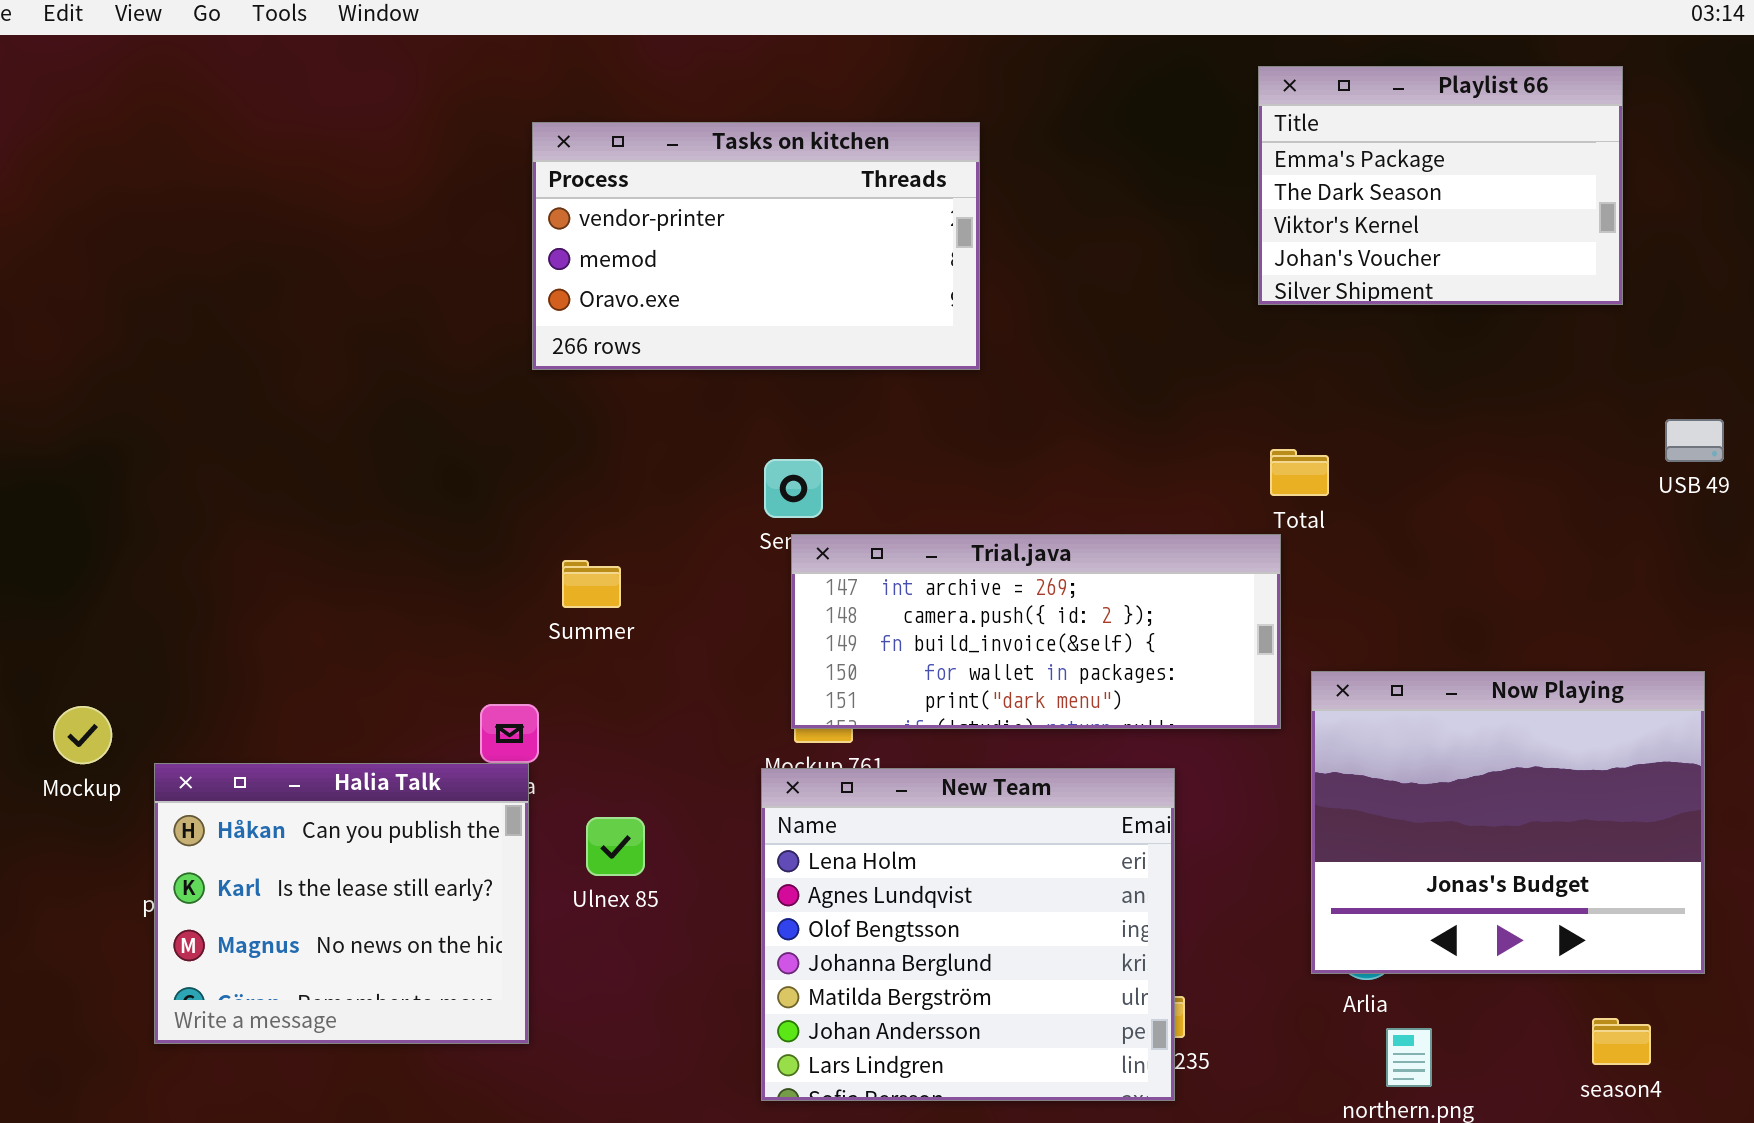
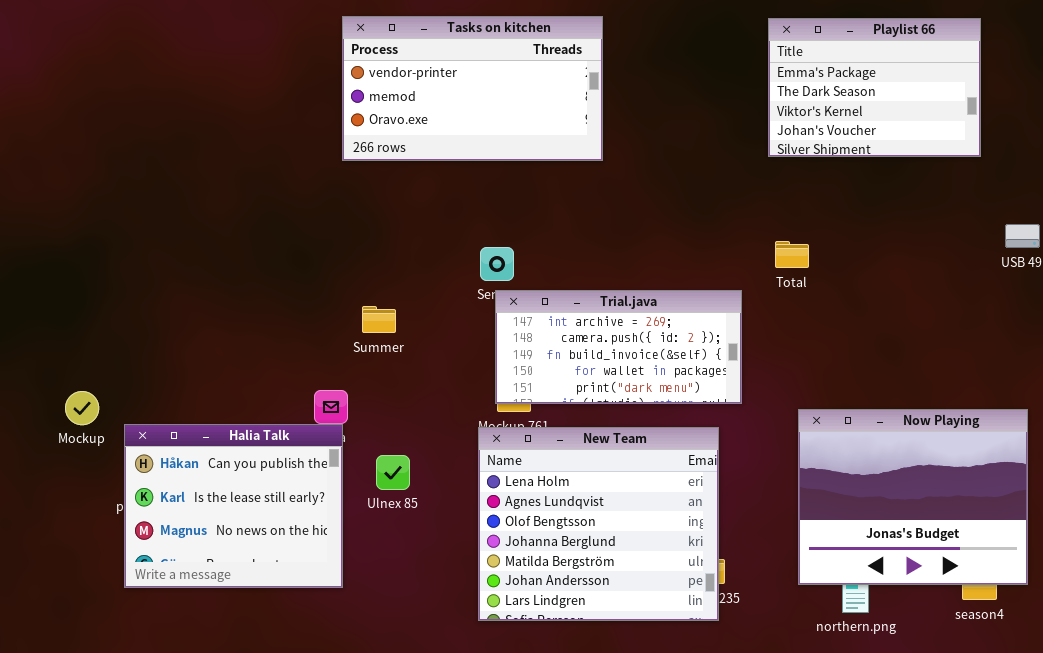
Tasks on kitchen: [532,122,980,370] -> [342,16,603,161], moved
Trial.java: [791,534,1281,729] -> [495,290,742,404], resized
Now Playing: [1311,671,1705,974] -> [798,409,1028,585], moved

